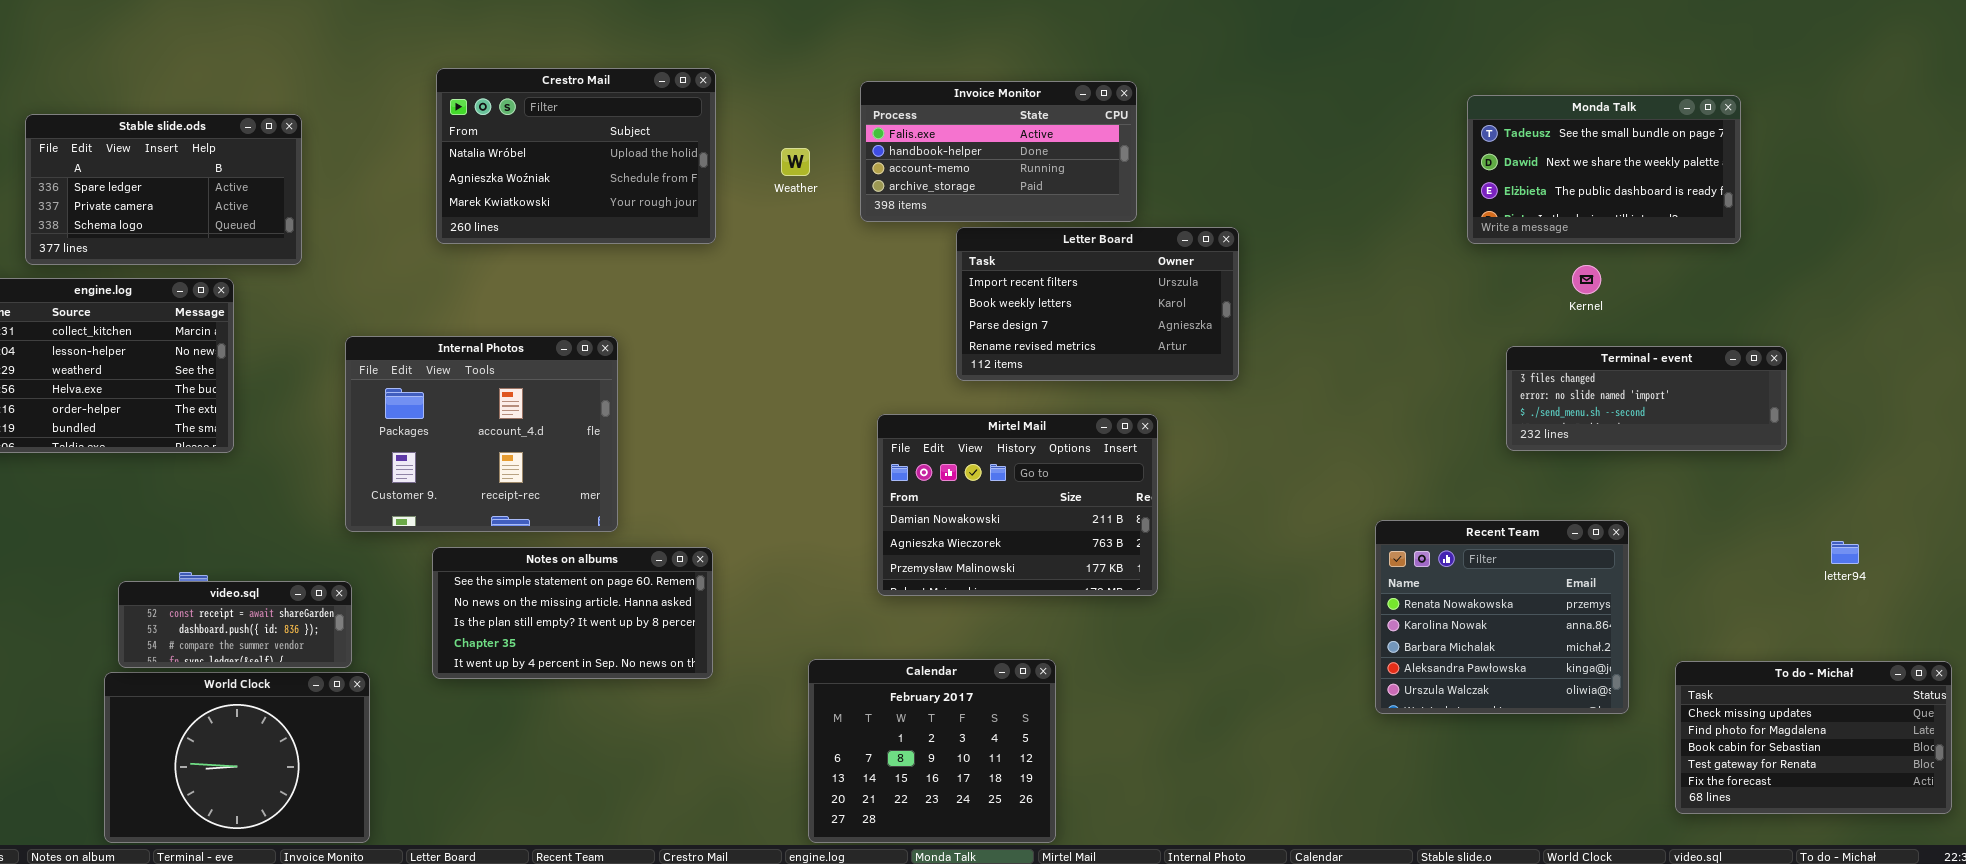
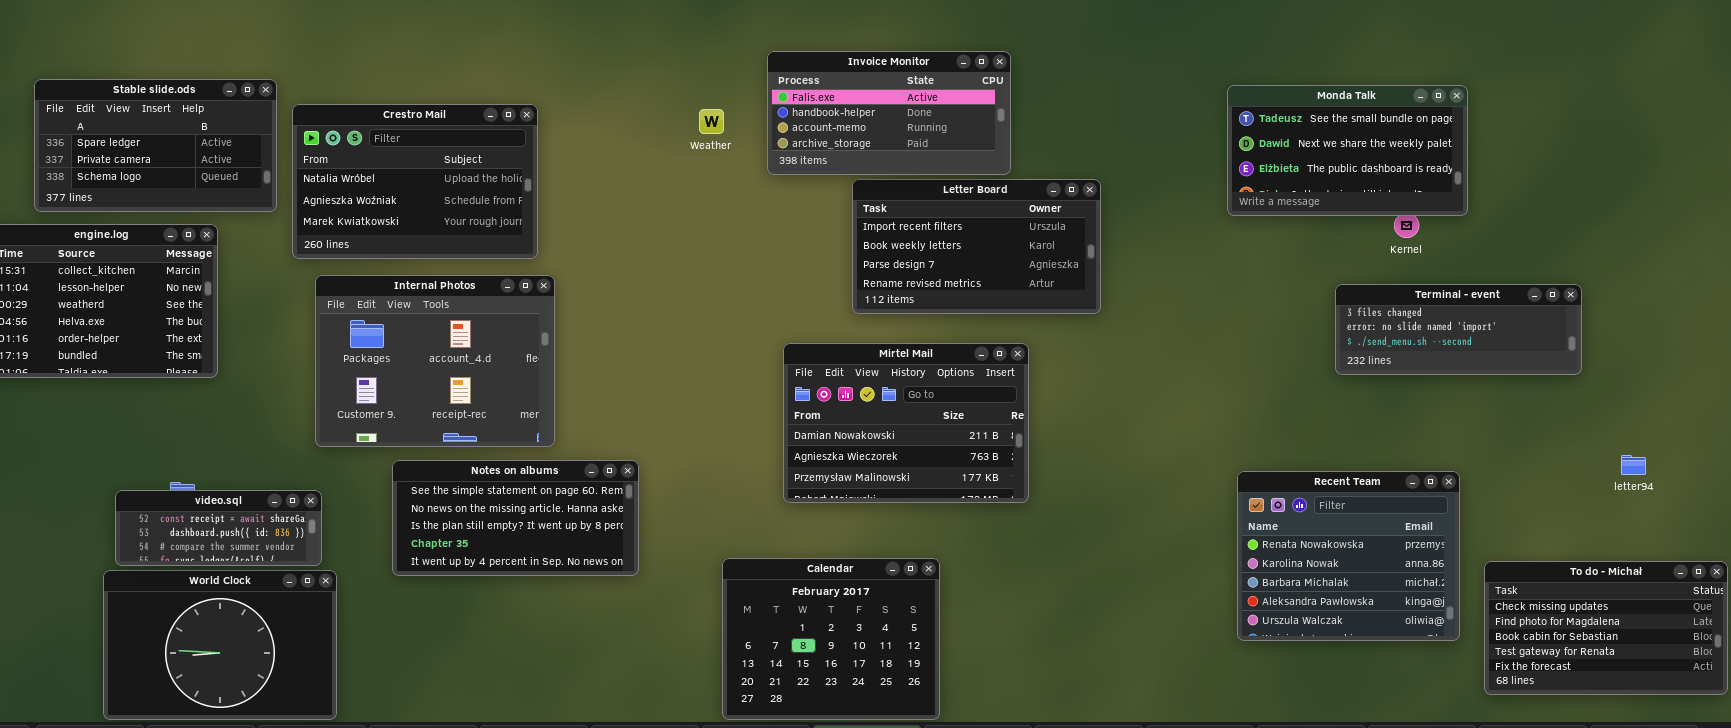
Crestro Mail: [436,68,716,244] -> [292,104,538,259], moved
Monda Talk: [1467,95,1741,244] -> [1227,85,1468,216], moved
Recent Team: [1375,520,1629,714] -> [1237,471,1460,641], moved

